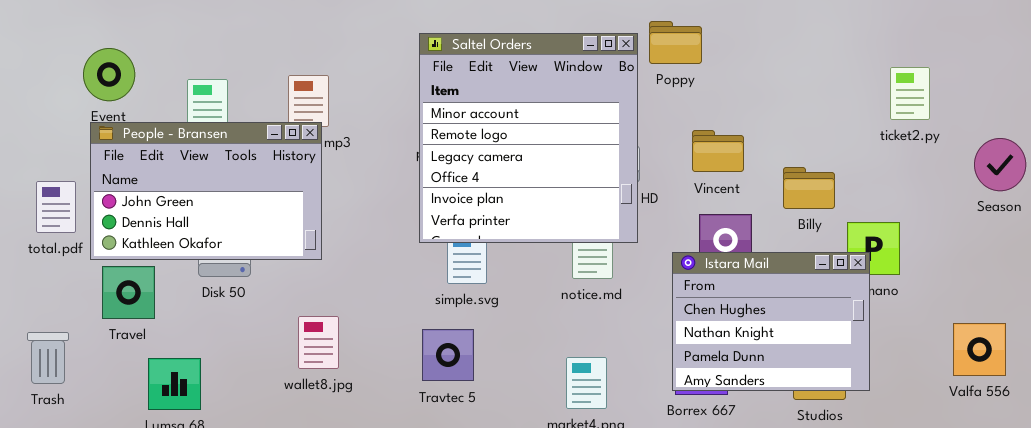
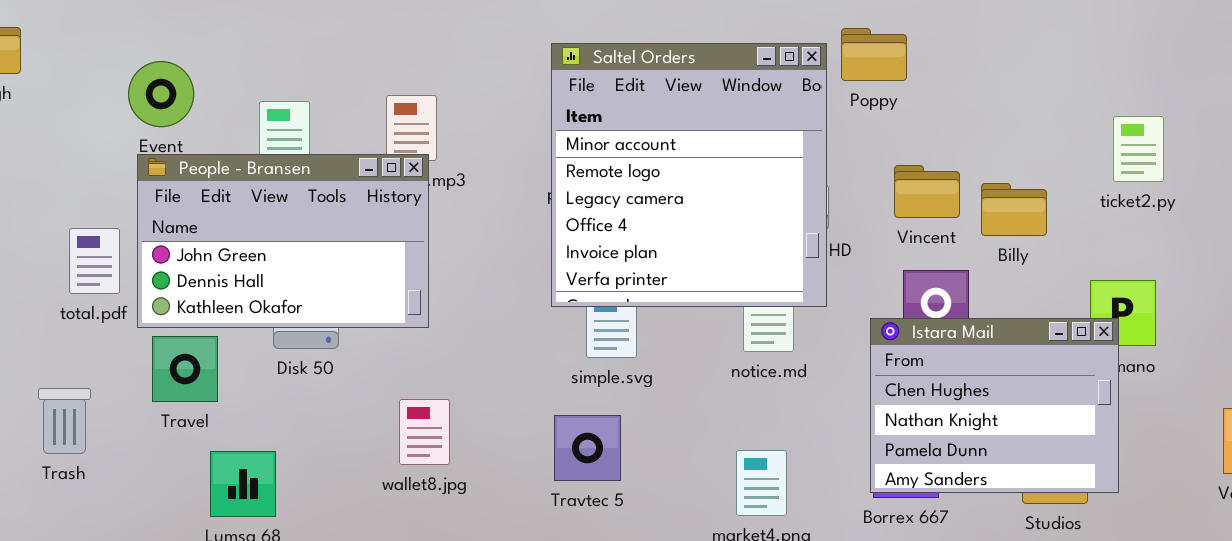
ticket2.py: [890,67,930,120] -> [1113,116,1164,182], moved
Billy: [783,167,835,209] -> [981,183,1047,236], moved
Trash: [27,332,69,384] -> [38,388,91,454], moved

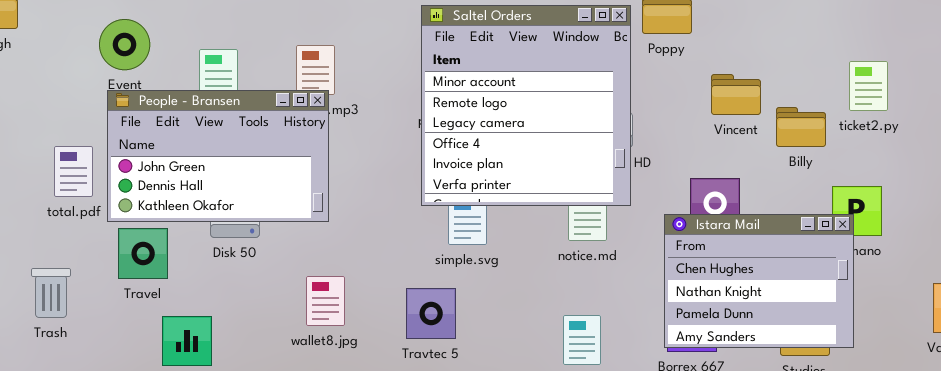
Vincent: [894,165,960,218] -> [711,74,761,115], moved
Billy: [981,183,1047,236] -> [776,107,826,147], moved
Travtec 5: [554,415,621,481] -> [406,288,456,339], moved

